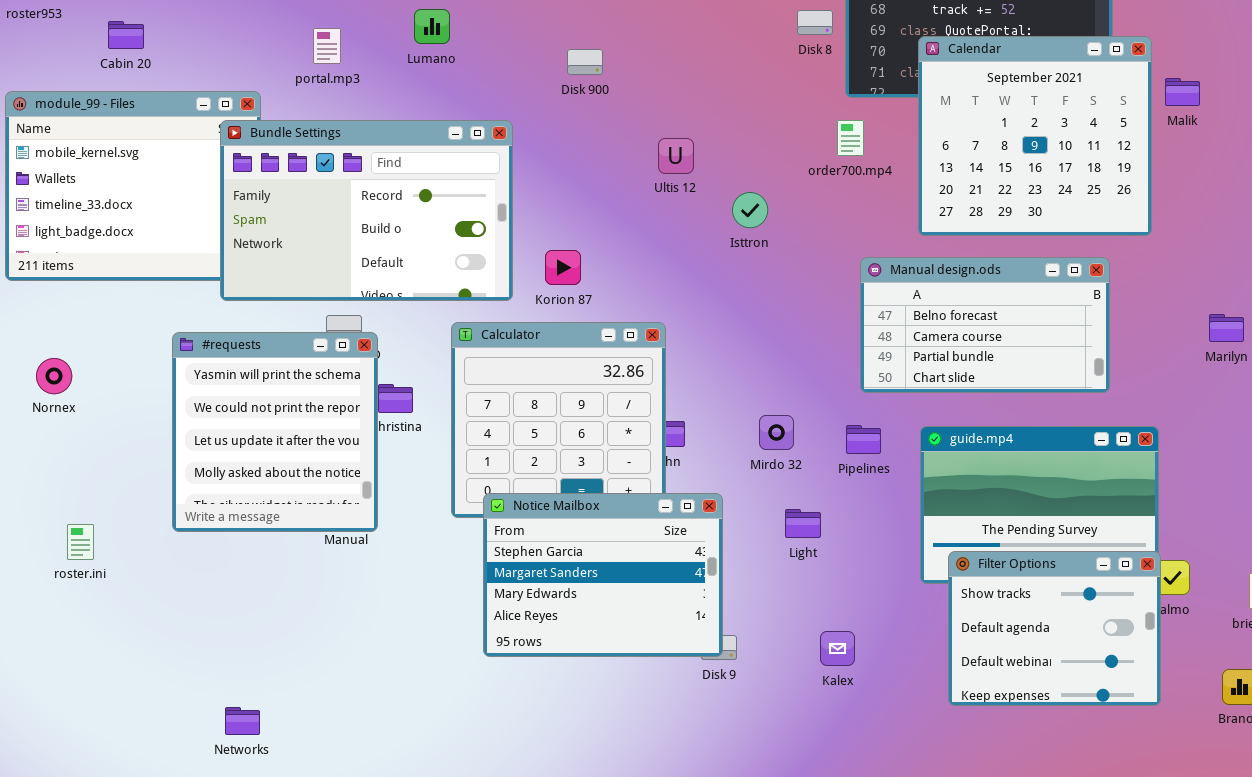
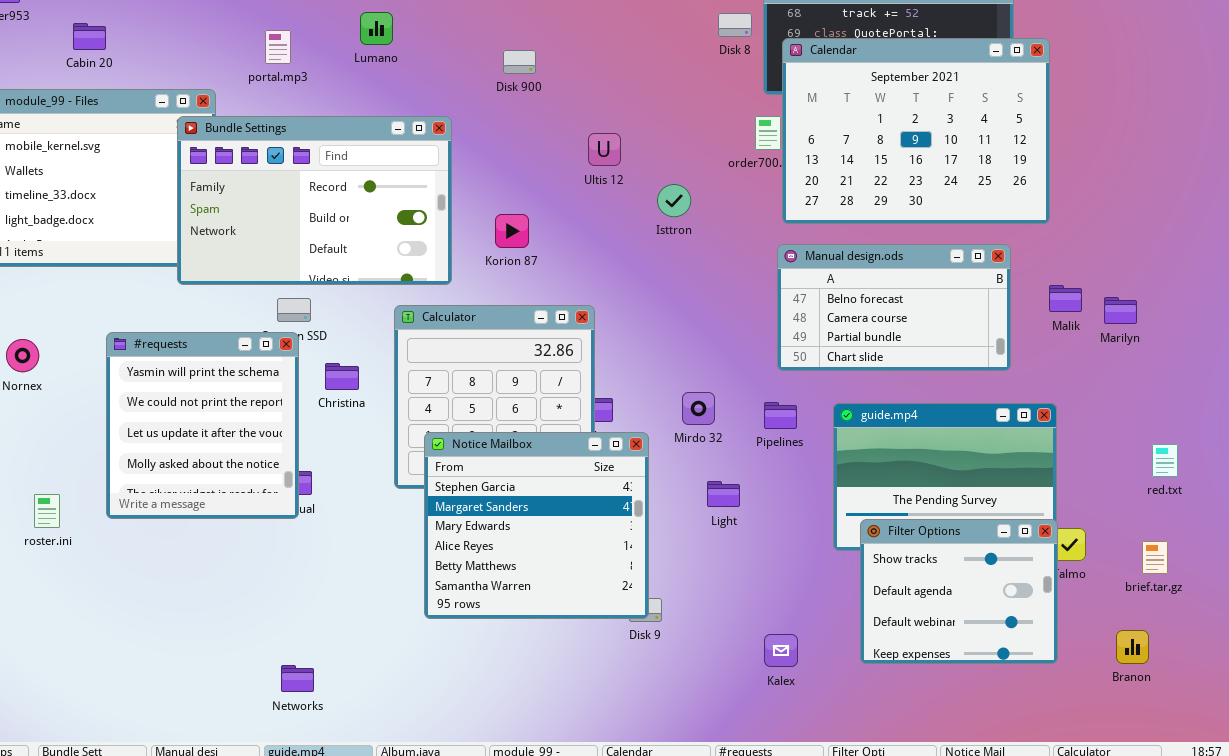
Calendar: [918,36,1152,236] -> [782,38,1050,224], resized
Malik: [1165,78,1200,106] -> [1049,285,1082,312], moved
Korion 87: [545,250,581,285] -> [495,214,529,248], moved
#requests: [172,332,378,532] -> [106,332,299,519], moved
Notice Mailbox: [483,493,723,657] -> [424,432,649,619], resized
Kalex: [820,631,855,666] -> [764,634,798,667], moved
Networks: [225,707,260,735] -> [281,665,314,692], moved

